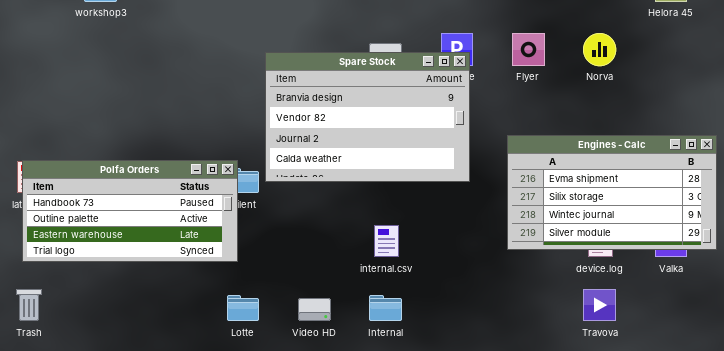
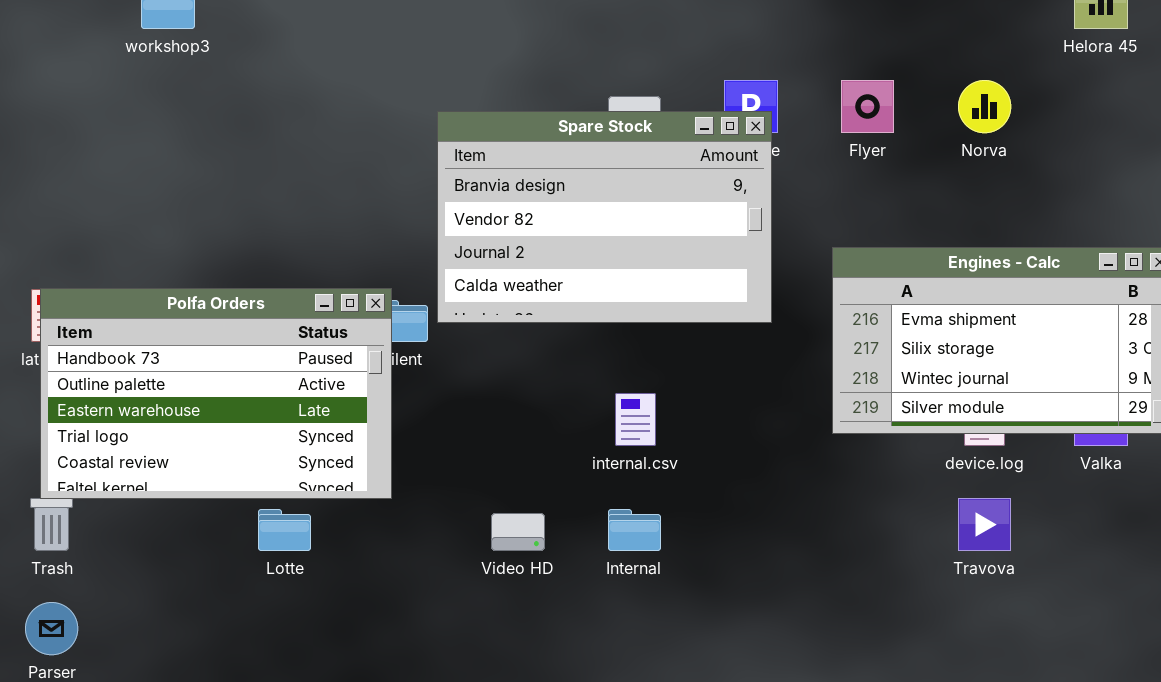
Polfa Orders: [22,160,238,262] -> [40,288,392,499], resized
Lotte: [227,295,259,321] -> [258,509,311,551], moved

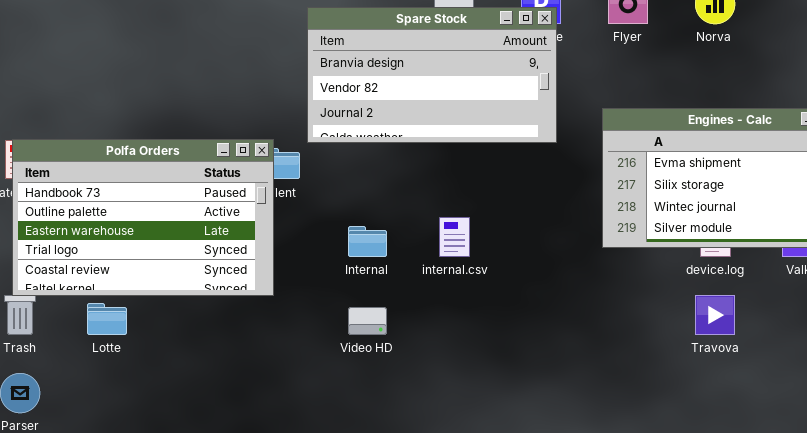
Spare Stock: [437,111,772,323] -> [307,7,557,143], resized
Lotte: [258,509,311,551] -> [87,303,127,335], moved
Internal: [608,509,661,551] -> [348,226,387,257], moved

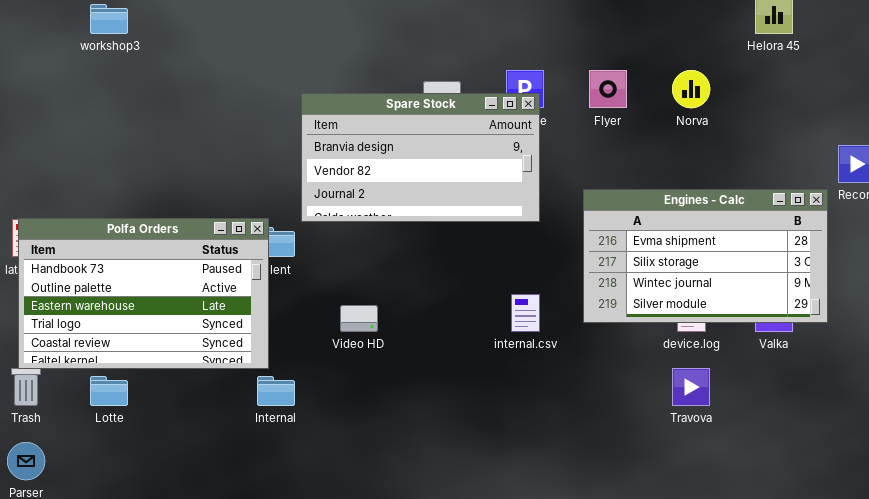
internal.csv: [439,217,470,257] -> [511,294,540,332], moved
Internal: [348,226,387,257] -> [257,376,295,406], moved
Video HD: [348,307,387,335] -> [340,305,378,332], moved

